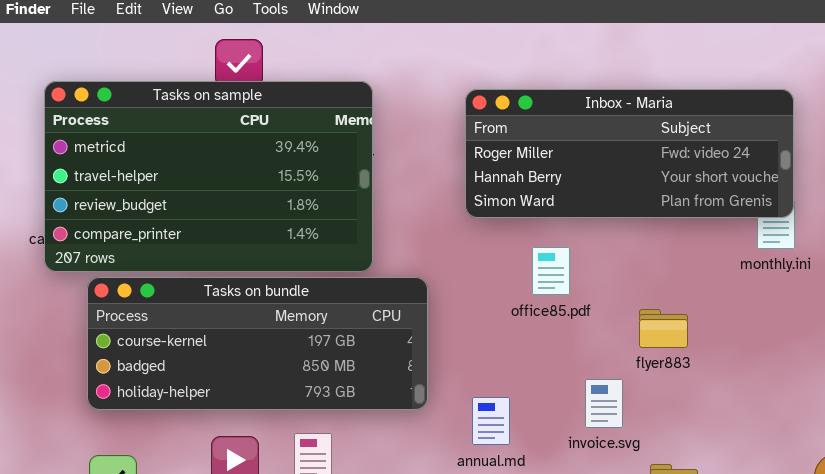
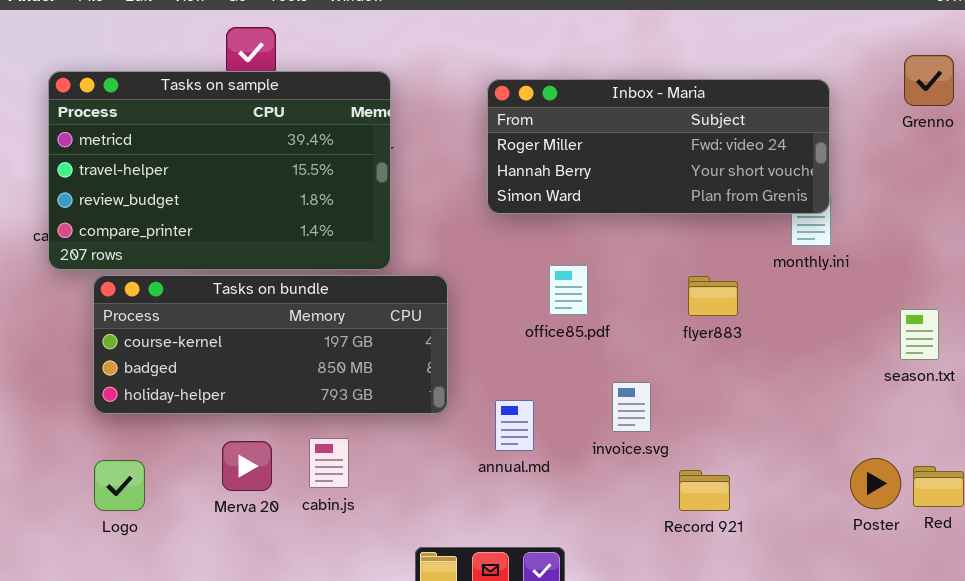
office85.pdf: [532,247,570,295] -> [549,265,588,315], moved
flyer883: [639,309,688,348] -> [688,276,738,316], moved

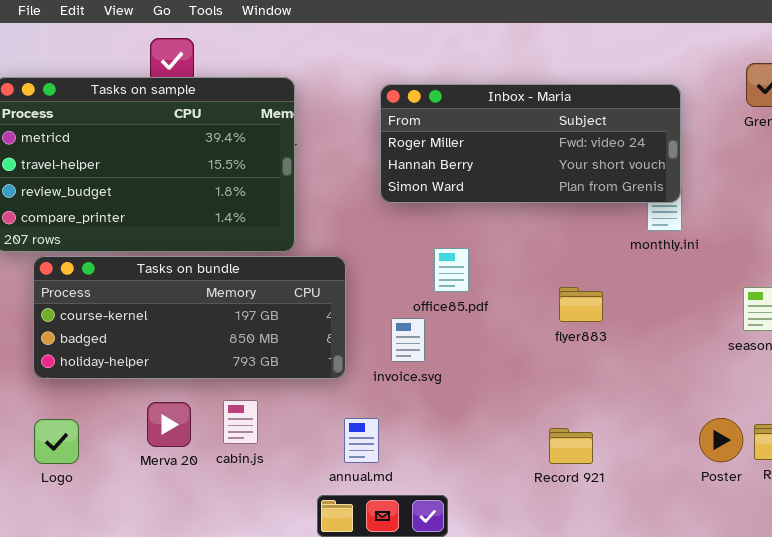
flyer883: [688,276,738,316] -> [559,287,603,322], moved
invoice.svg: [612,382,651,432] -> [391,318,425,362], moved
annual.md: [495,400,534,451] -> [344,418,379,463], moved

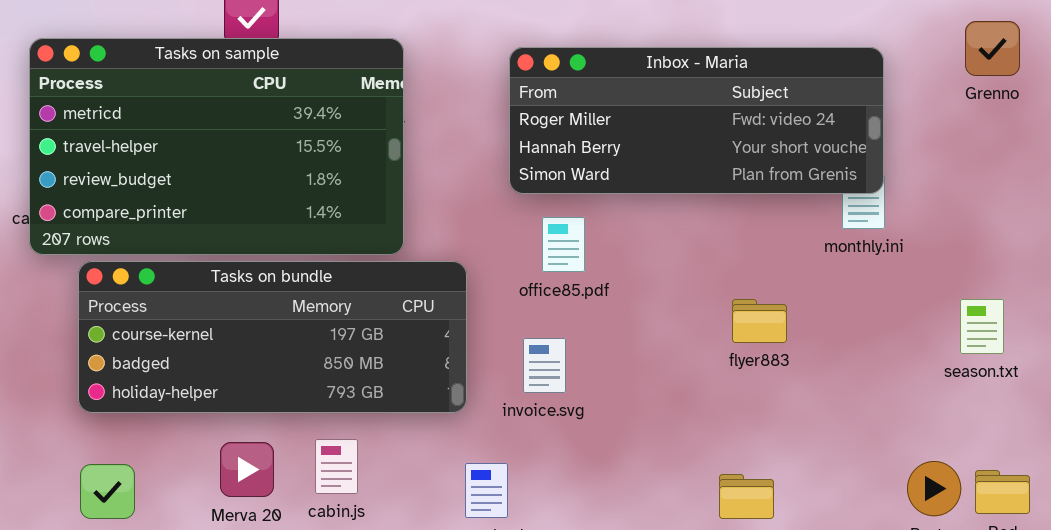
office85.pdf: [434,248,469,292] -> [542,217,585,272], moved

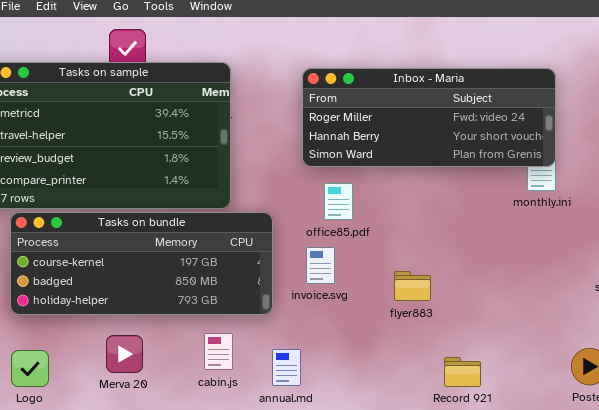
flyer883: [732,299,787,343] -> [394,271,431,301], moved
invoice.svg: [523,338,566,393] -> [306,247,335,284], moved
cabin.js: [315,439,358,494] -> [204,333,233,370], moved

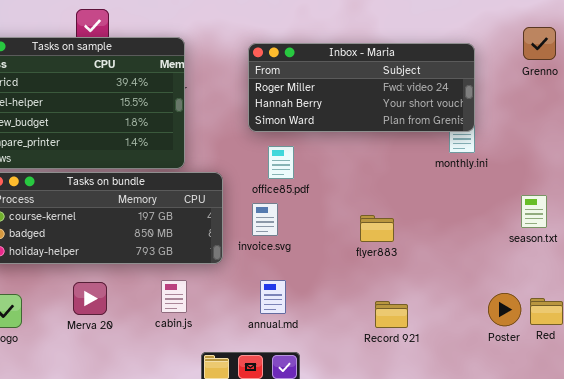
flyer883: [394,271,431,301] -> [360,215,394,242], moved
annual.md: [272,349,301,386] -> [260,280,286,314], moved

